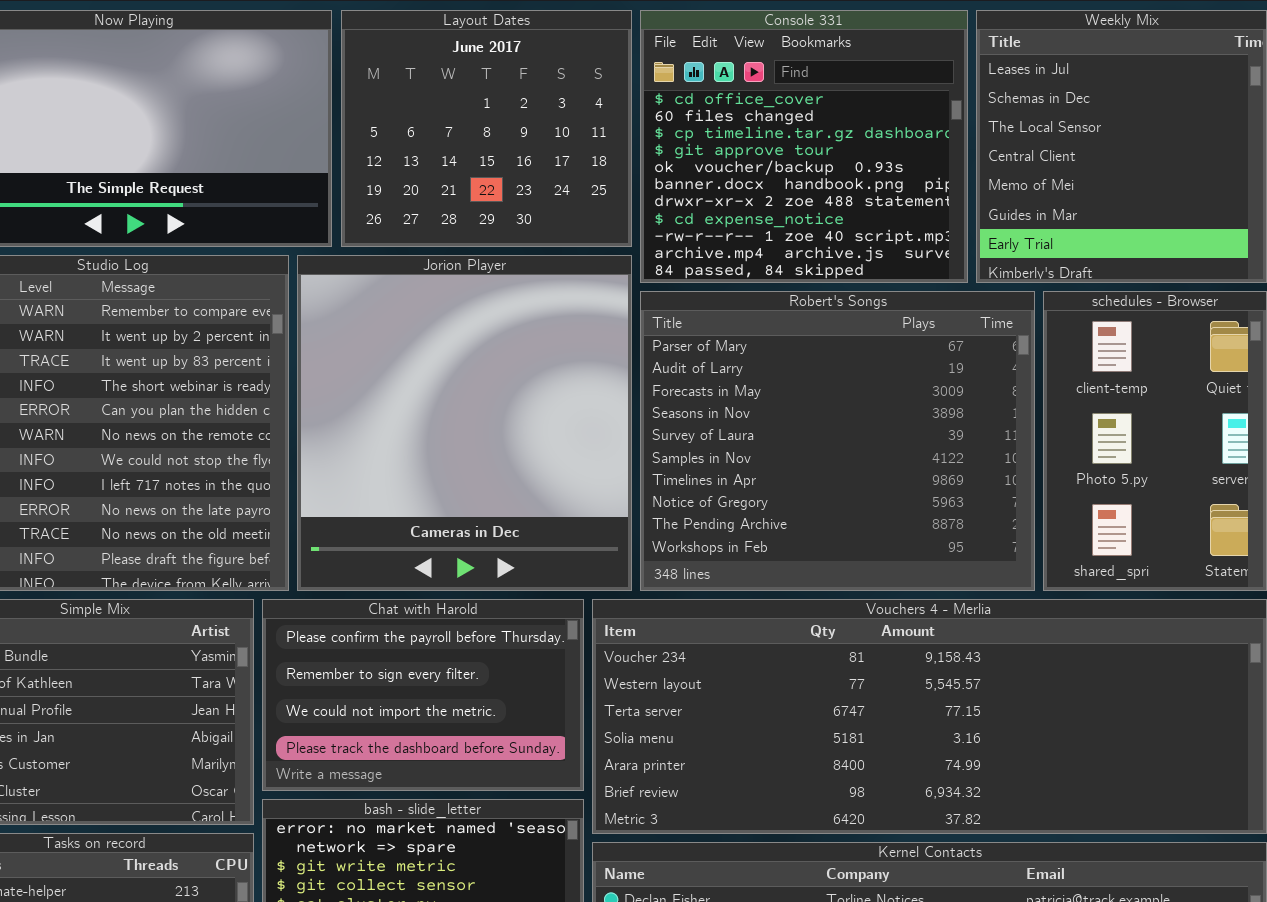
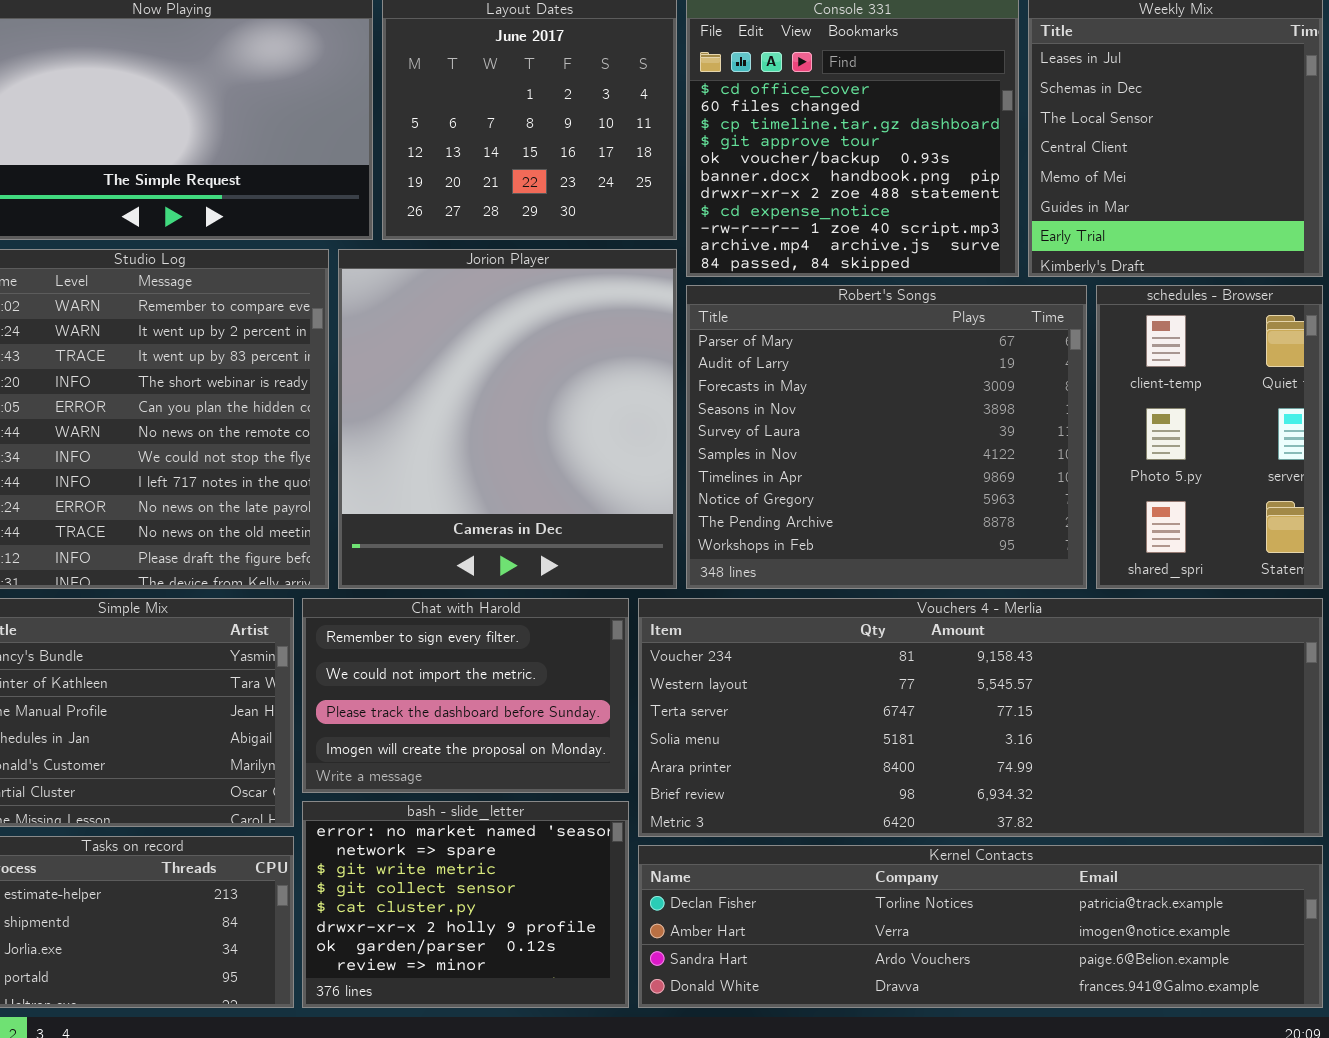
Chat with Harold: [262,599,584,791] -> [302,598,629,793], scrolled down 1 row

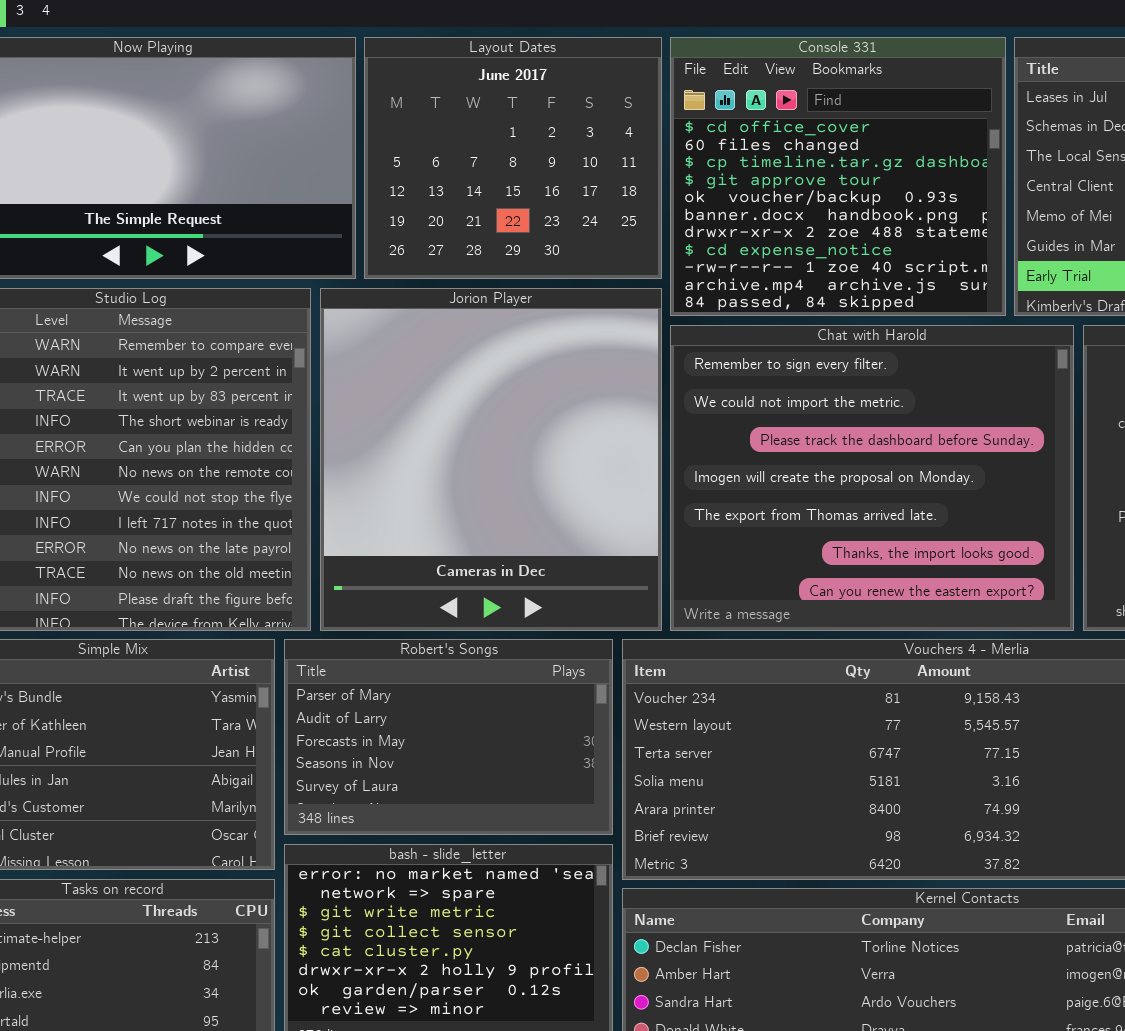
Robert's Songs: [686,285,1087,589] -> [284,639,613,835], moved, resized
Chat with Harold: [302,598,629,793] -> [670,325,1074,631], moved, resized

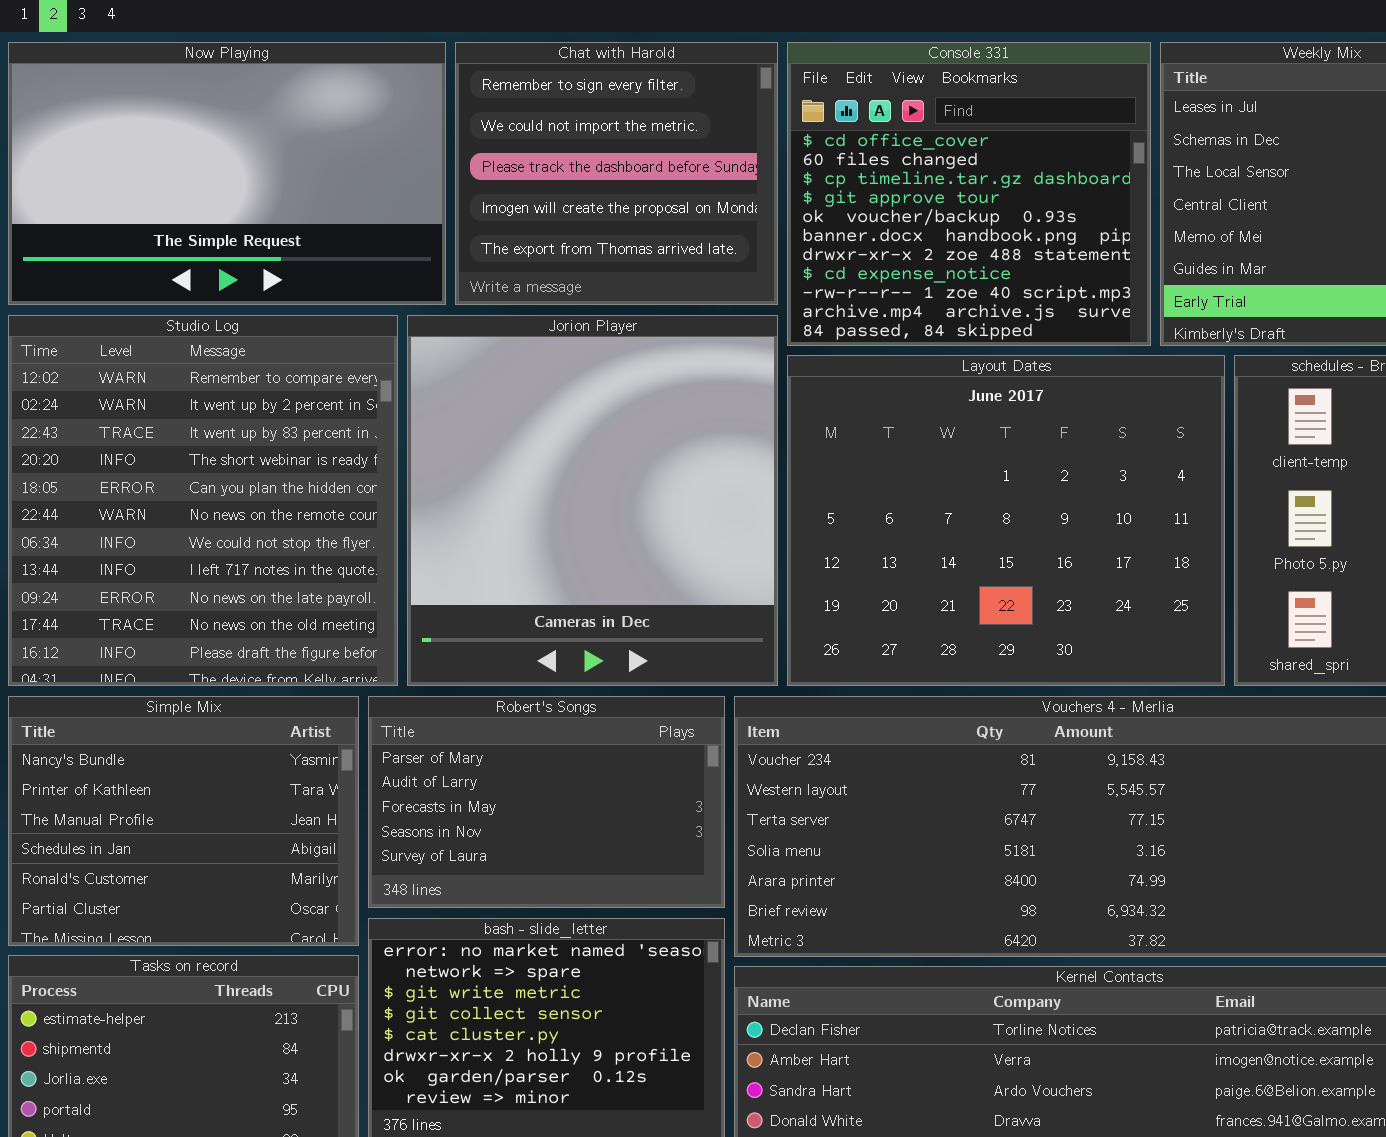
Layout Dates: [364,37,662,279] -> [787,355,1225,686], moved, resized
Chat with Harold: [670,325,1074,631] -> [455,42,778,305], moved, resized

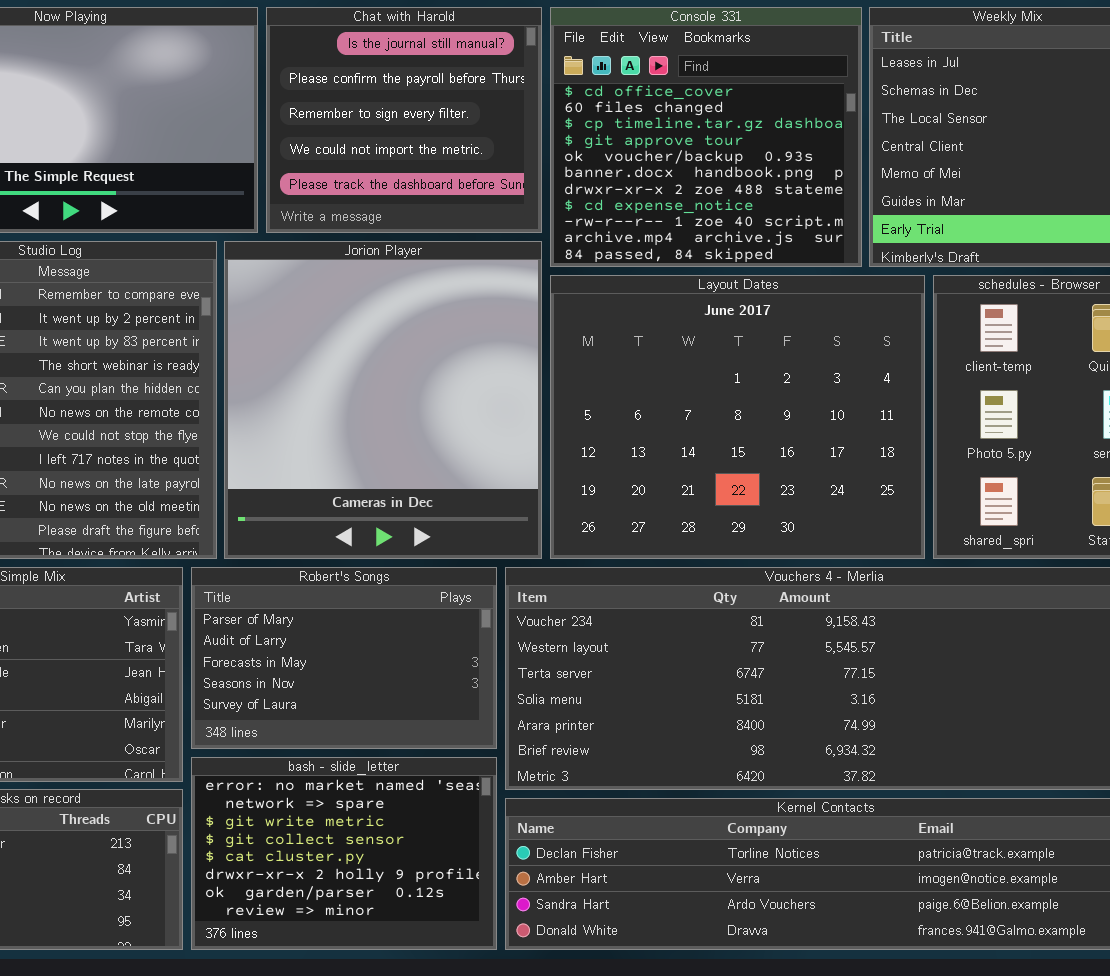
Chat with Harold: [455,42,778,305] -> [266,7,542,233], scrolled up 2 rows

